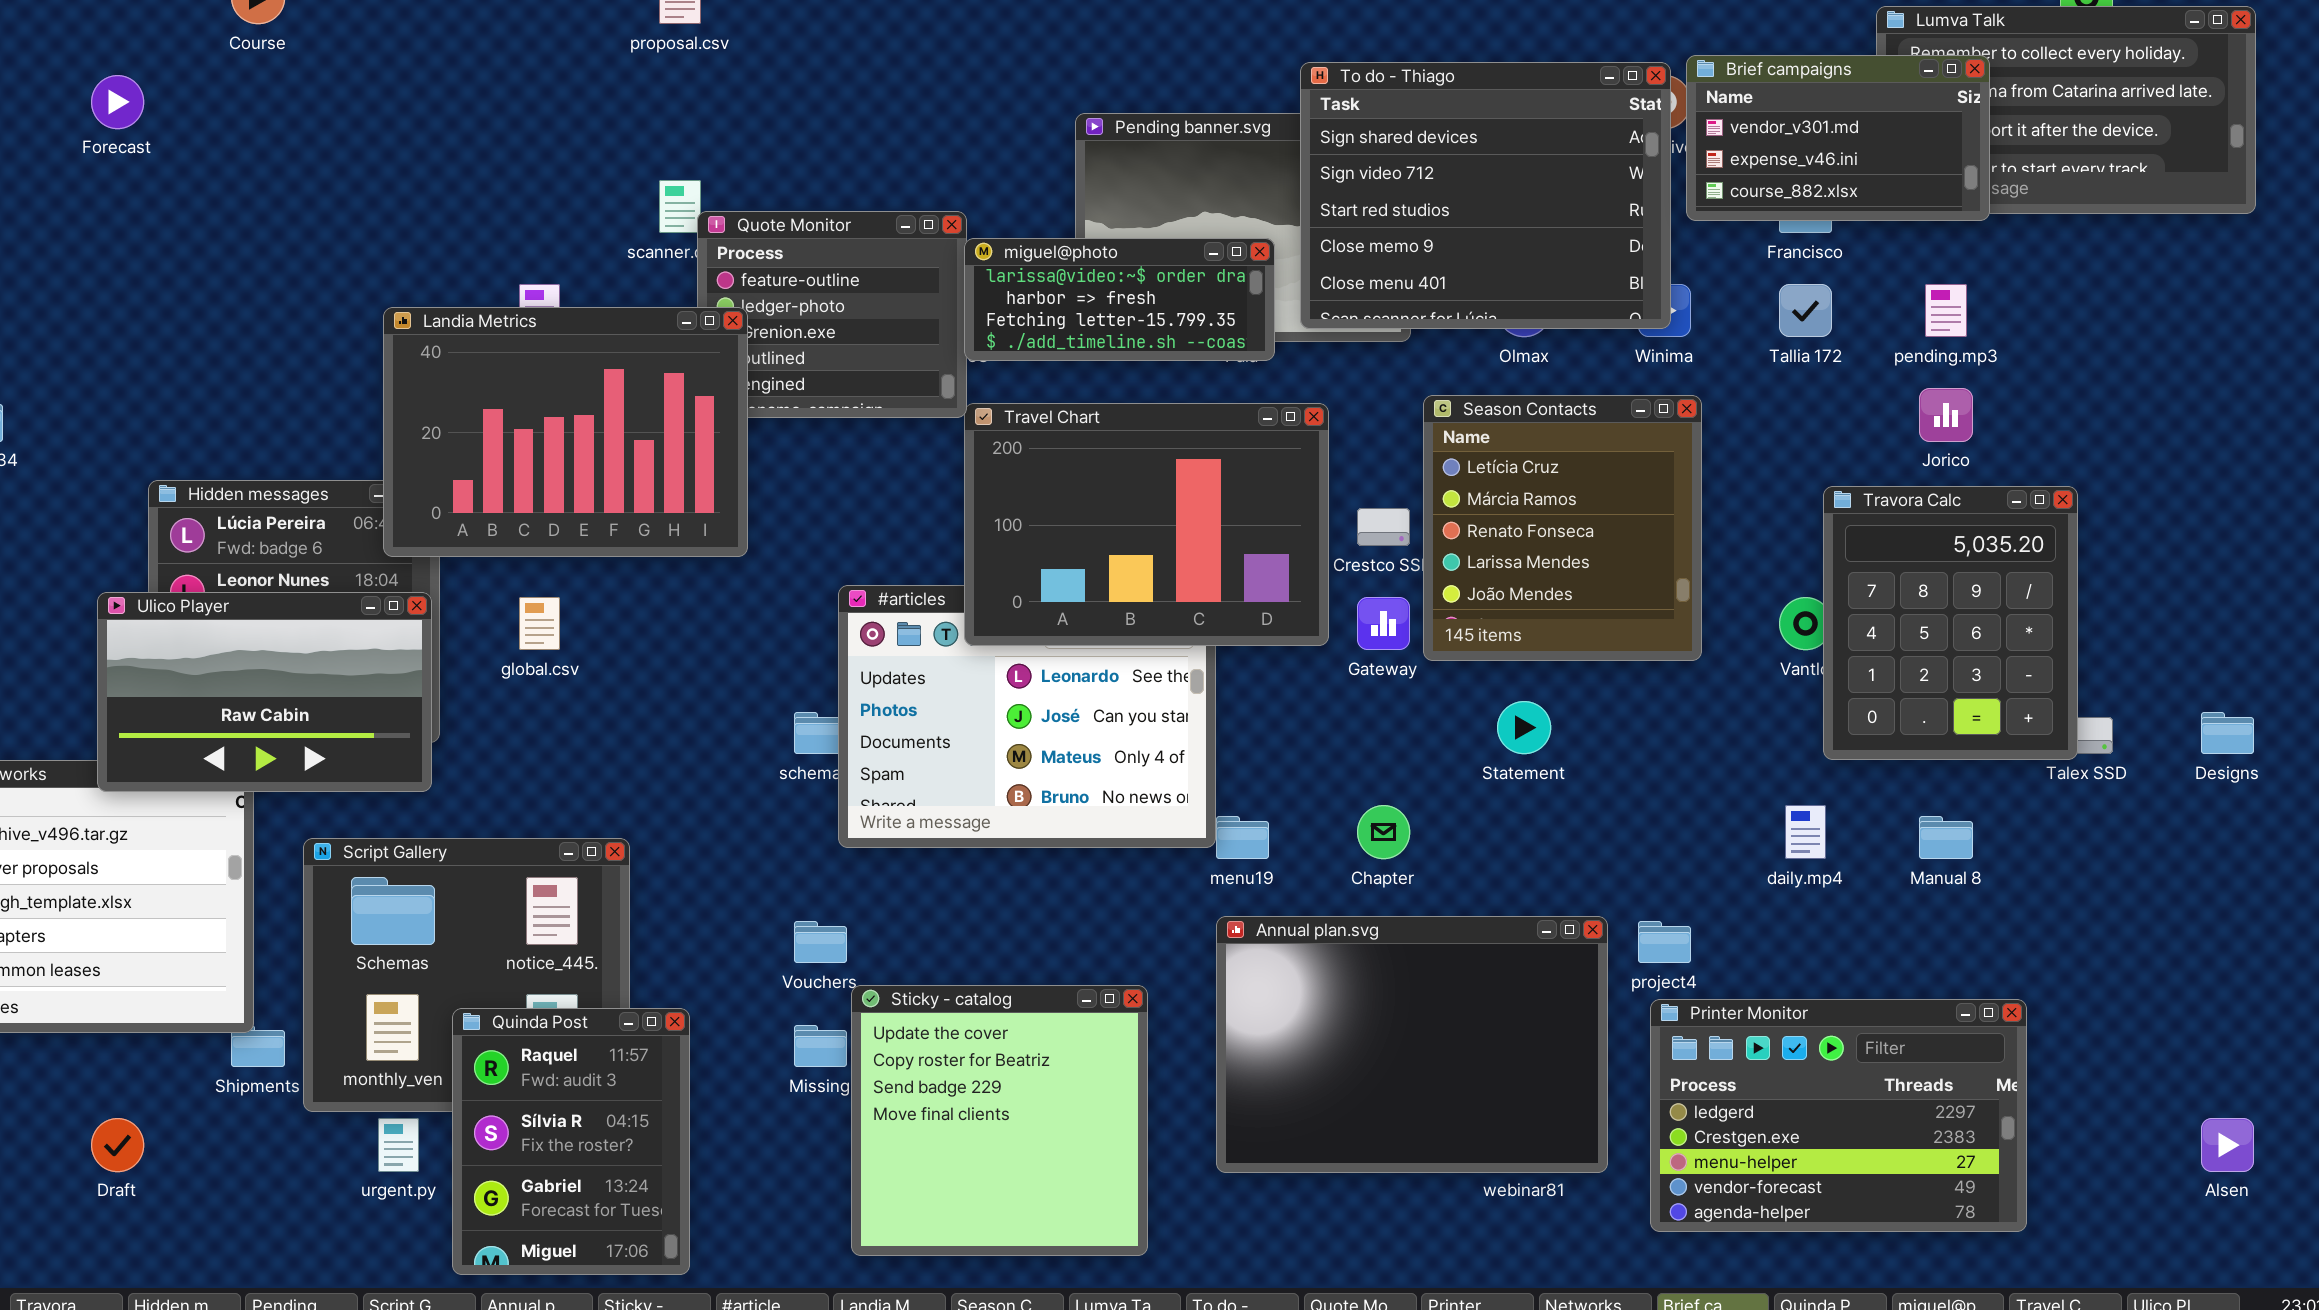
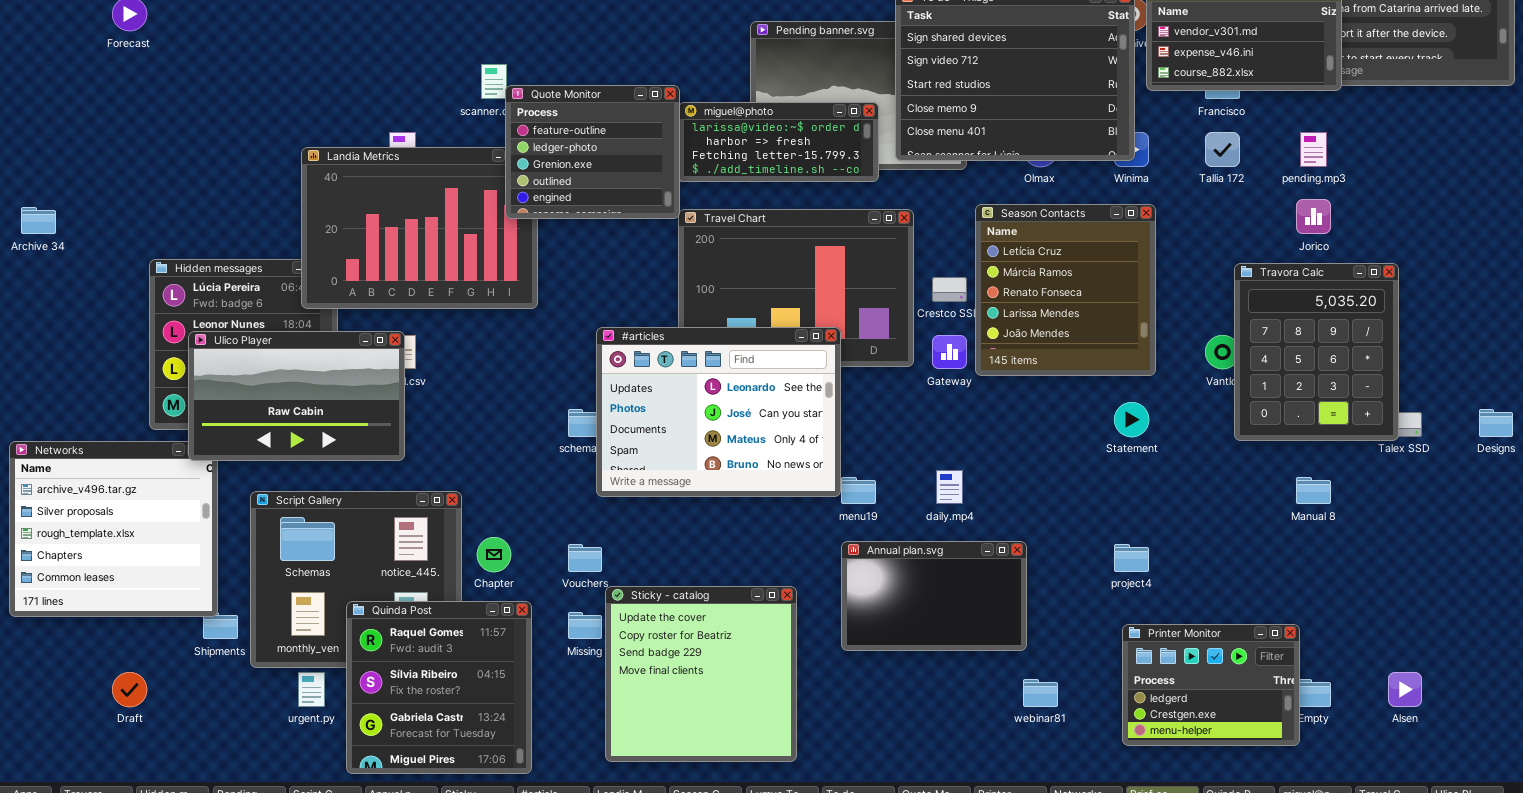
Quote Monitor: [697,211,967,418] -> [505,85,680,219], raised
#articles: [838,585,1216,848] -> [596,327,841,497], raised
Ulico Player: [97,592,432,792] -> [188,331,405,461], moved
Statement: [1497,701,1551,754] -> [1114,402,1149,437], moved
Chapter: [1357,805,1410,859] -> [477,537,511,572], moved
daily.mp4: [1785,805,1826,859] -> [936,470,963,504], moved
Annual plan.svg: [1216,916,1608,1173] -> [841,541,1027,651], resized
Printer Monitor: [1650,999,2027,1232] -> [1122,624,1300,746], resized
Quinda Post: [452,1008,690,1275] -> [346,601,532,774], resized
Alsen: [2201,1118,2254,1172] -> [1388,672,1422,707], moved

